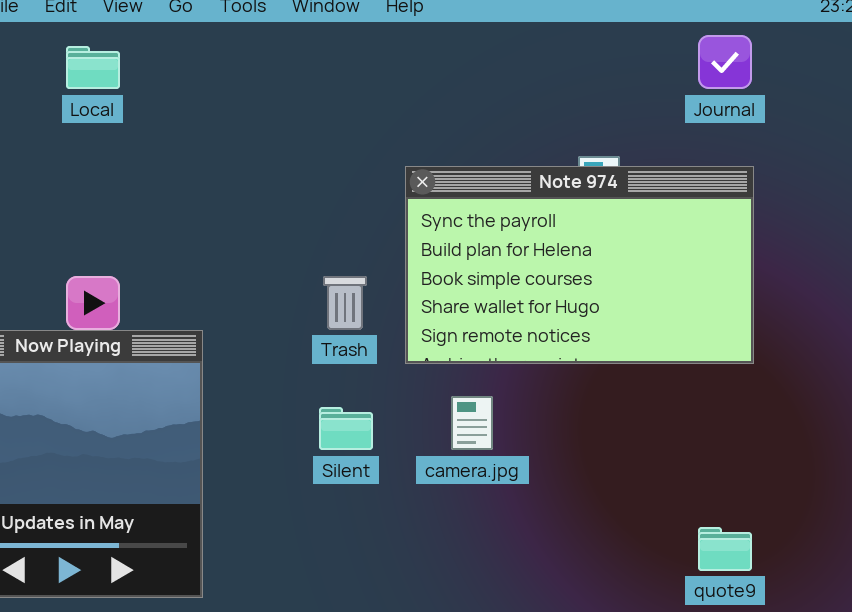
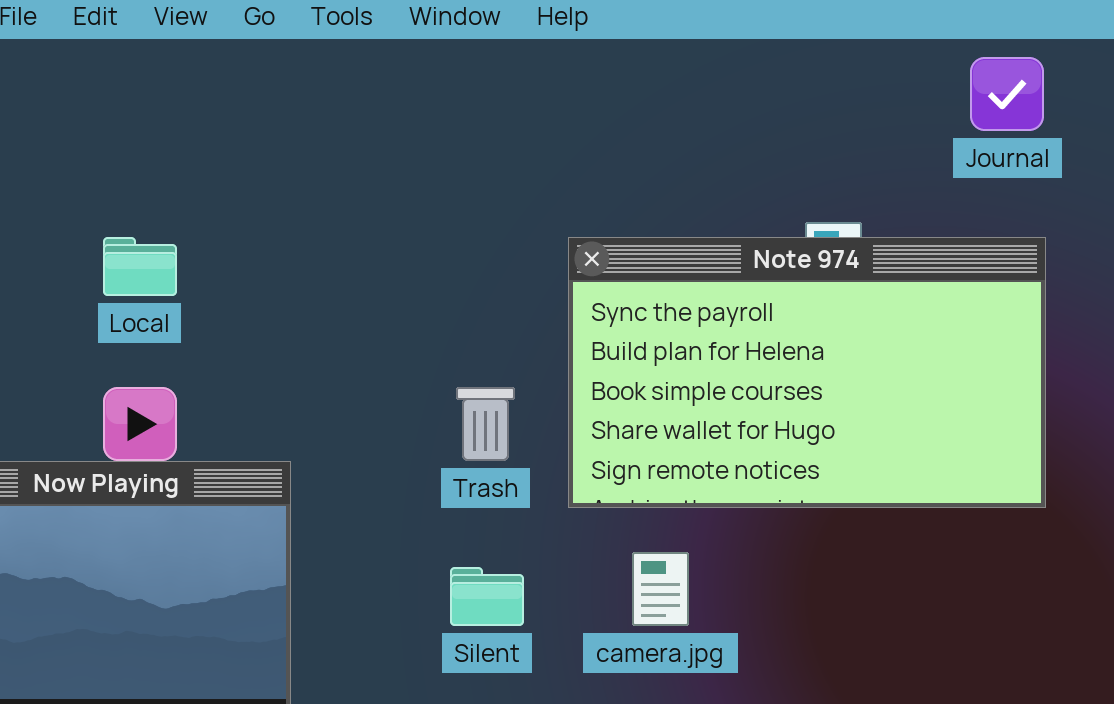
Local: [66,46,120,89] -> [103,237,177,296], moved

